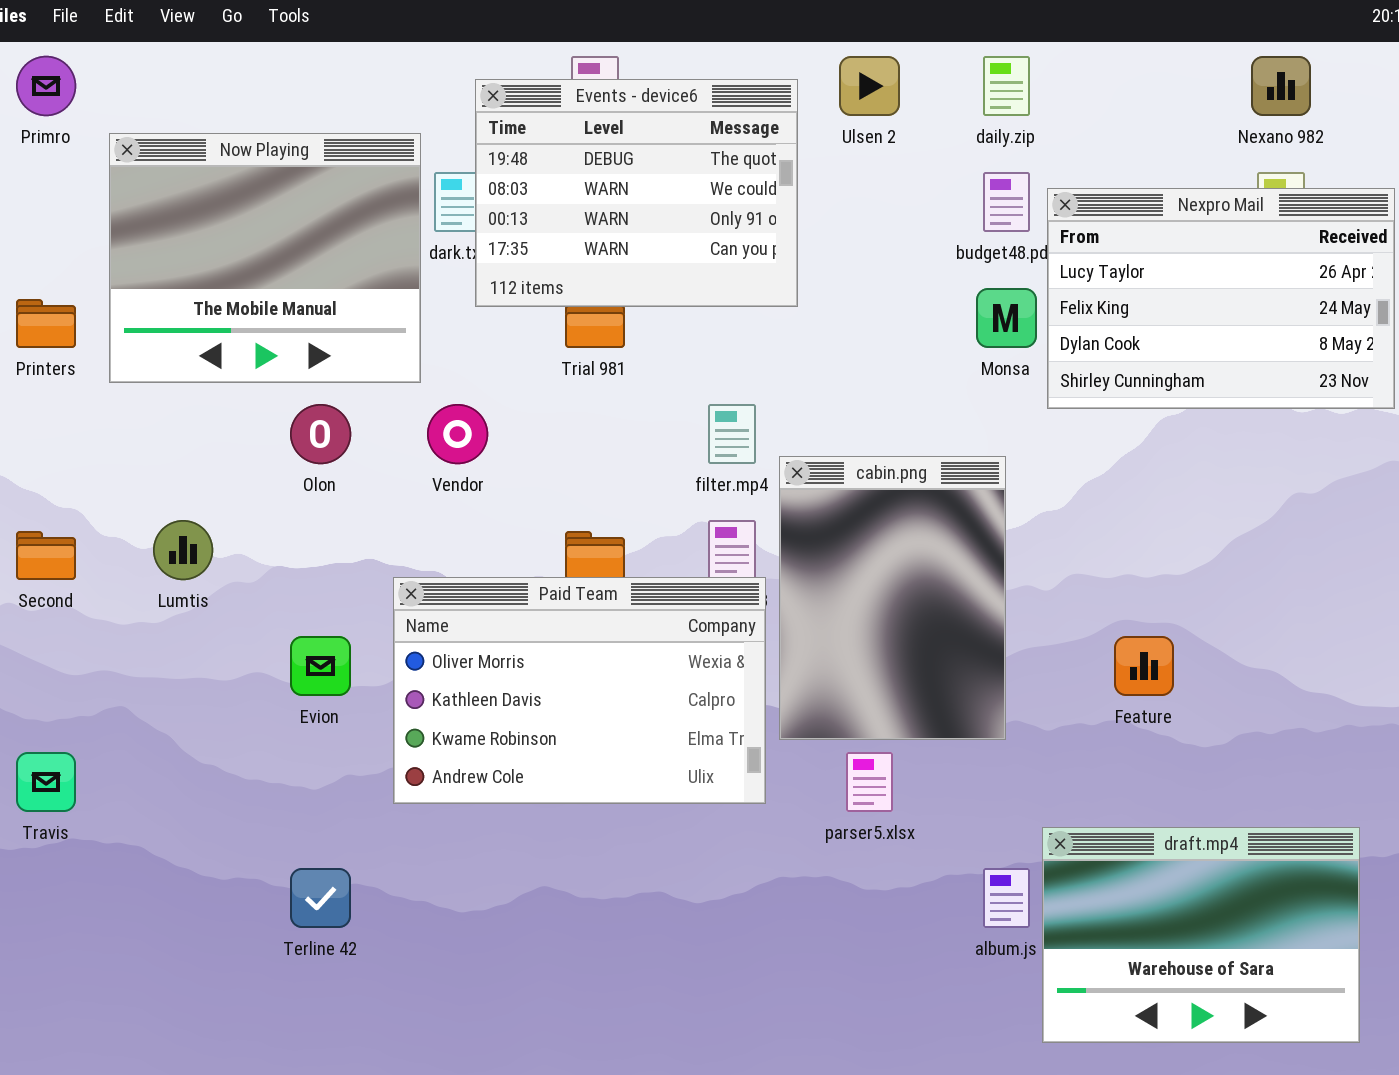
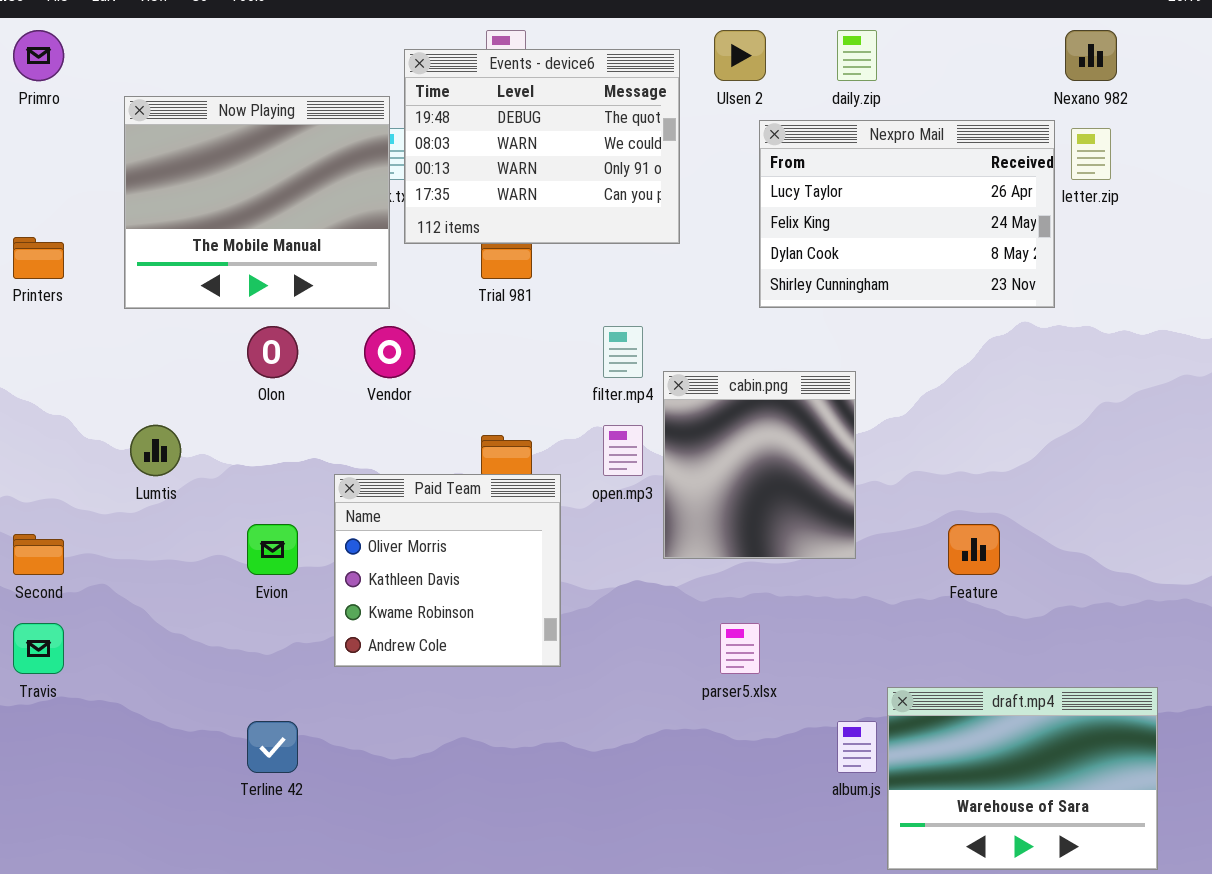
Now Playing: [109,133,421,383] -> [124,96,390,309], moved
Nexpro Mail: [1047,188,1395,409] -> [759,120,1055,308], moved
cabin.png: [779,456,1006,740] -> [663,371,856,559], resized
Second: [16,531,76,580] -> [13,534,64,575], moved
Paid Team: [393,577,766,804] -> [334,474,561,667], resized

